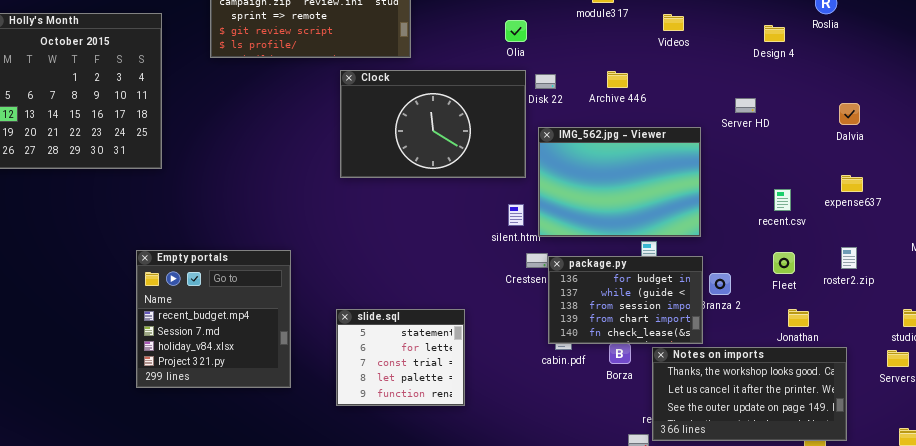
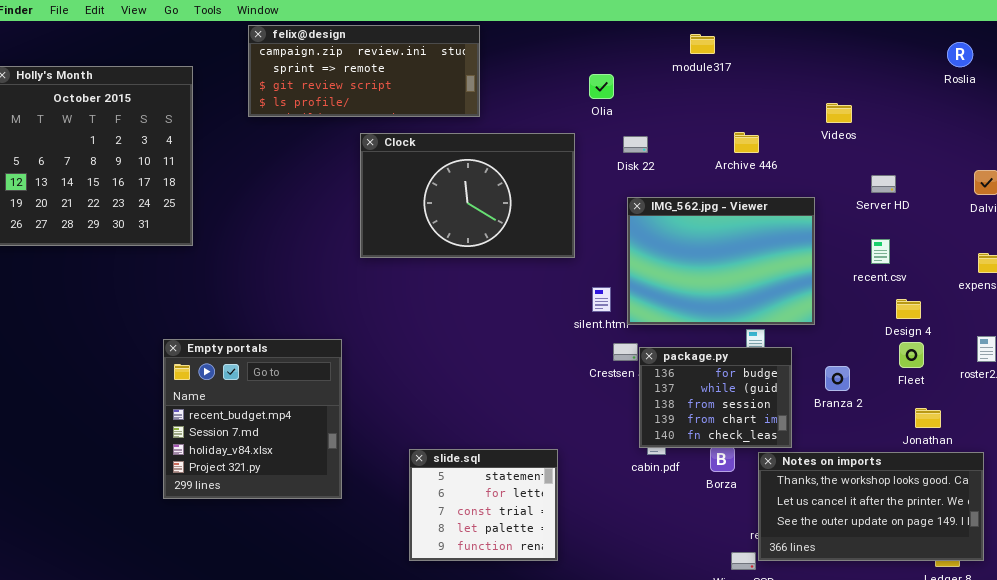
Videos: [663,14,684,31] -> [826,103,852,123], moved
Design 4: [764,25,785,42] -> [896,299,921,319], moved
Clock: [340,70,526,178] -> [360,133,575,258], moved
Archive 446: [607,71,628,88] -> [734,132,759,153], moved
Server HD: [735,98,756,113] -> [871,175,896,193], moved
recent.csv: [774,189,791,211] -> [871,239,890,264], moved
package.py: [548,256,703,344] -> [639,347,792,448], resized
slide.sql: [336,309,465,406] -> [409,449,558,561], moved

